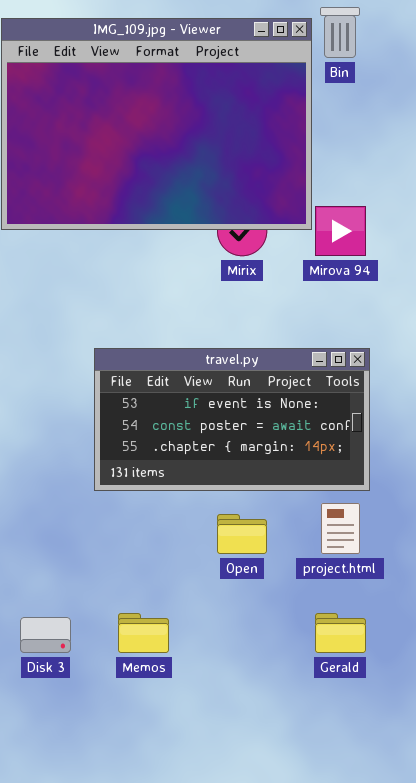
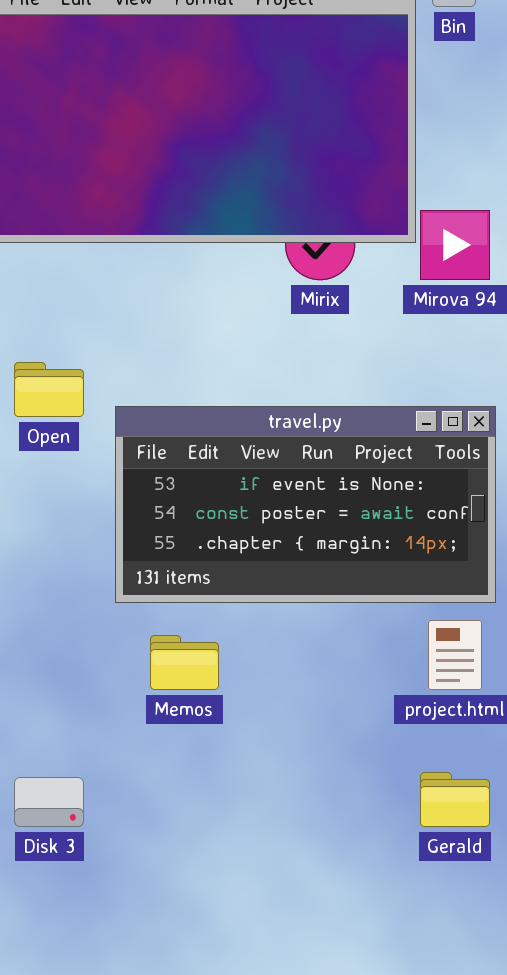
Open: [217,514,267,554] -> [14,362,84,417], moved
Memos: [118,613,169,653] -> [150,635,219,690], moved

